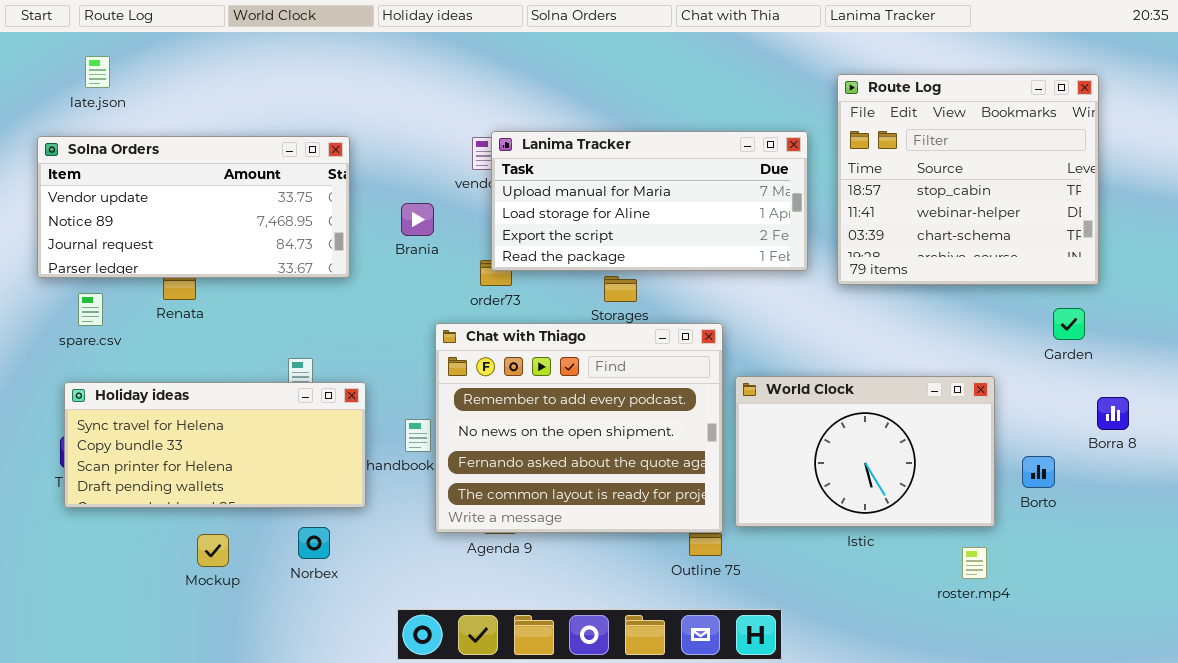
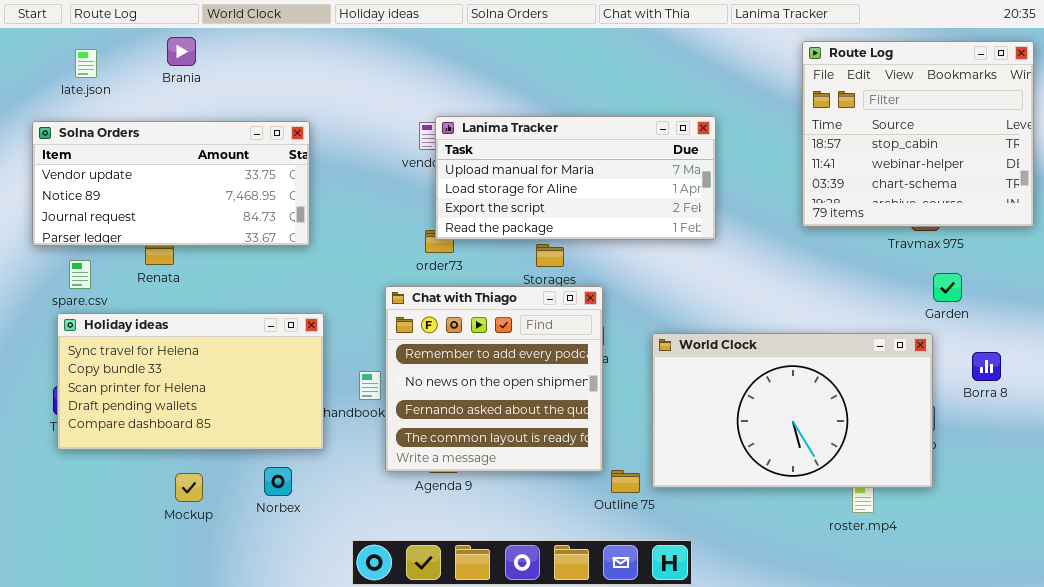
Route Log: [837,74,1099,285] -> [802,41,1034,227], moved
Brania: [401,203,434,236] -> [167,37,196,66], moved
Chat with Thiago: [435,323,723,533] -> [385,286,603,472], resized
World Clock: [735,376,995,527] -> [652,333,933,488], resized
Holiday ideas: [64,382,366,508] -> [57,313,324,450], resized

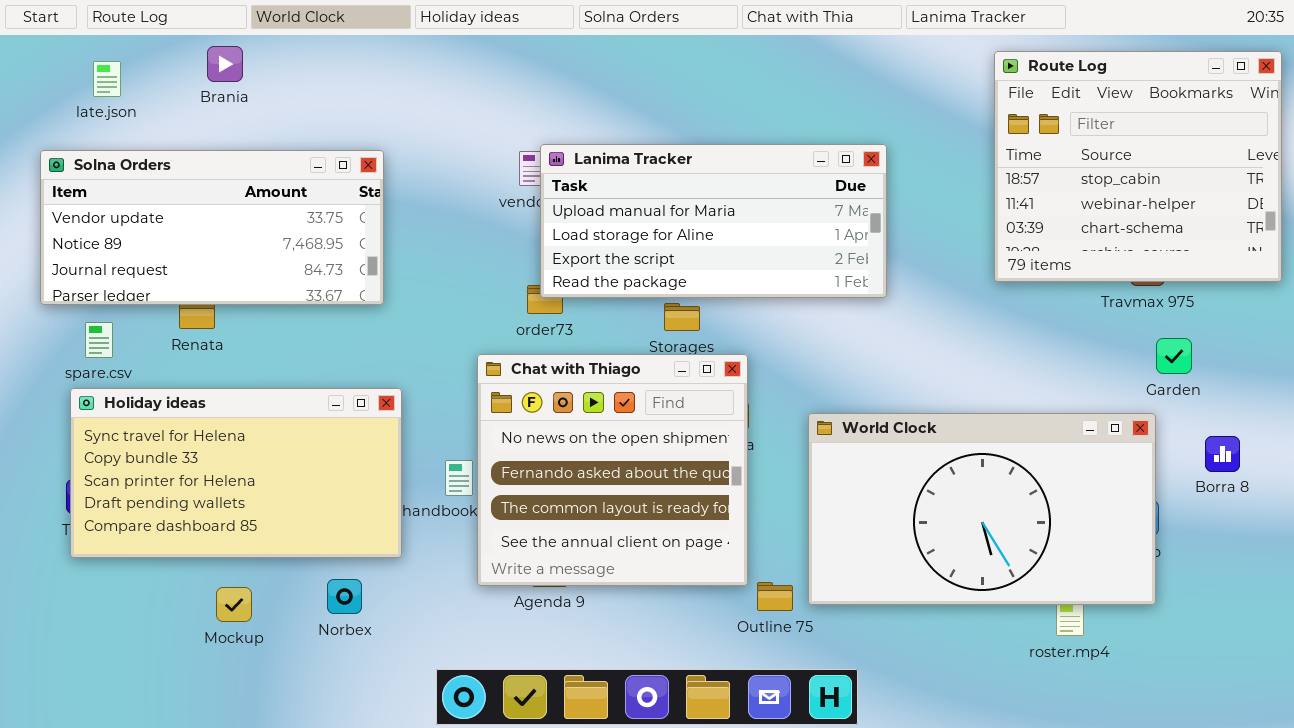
Chat with Thiago: [385,286,603,472] -> [477,354,748,586], scrolled down 1 row

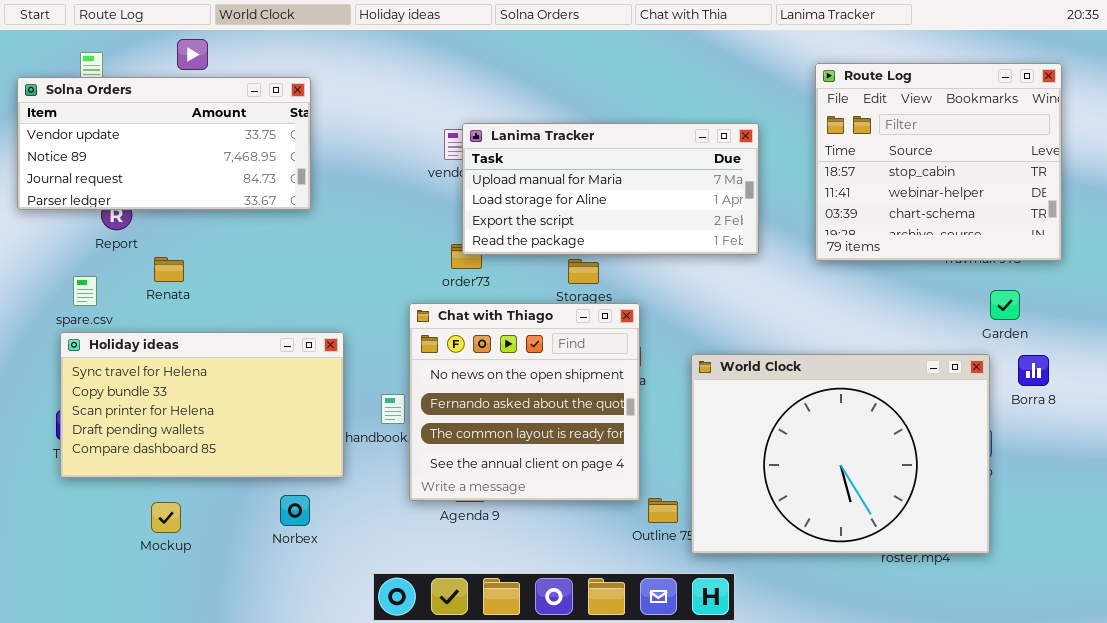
Route Log: [994,51,1282,282] -> [815,63,1062,261], moved
Solna Orders: [40,150,384,305] -> [17,77,311,210], moved
World Clock: [808,413,1156,605] -> [691,354,990,554], resized
Borra 8: [1205,436,1240,472] -> [1018,355,1049,386], moved
Mockup: [216,587,252,622] -> [151,502,181,533], moved

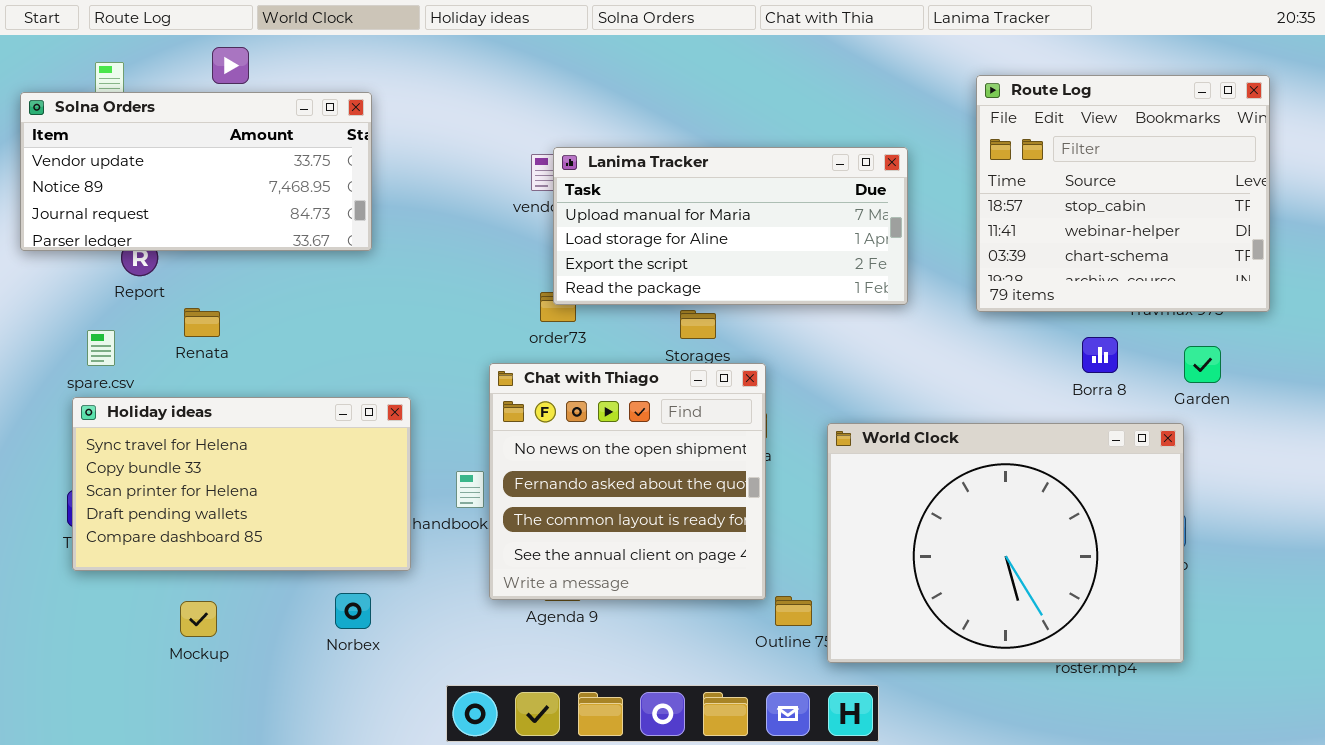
Borra 8: [1018,355,1049,386] -> [1082,337,1118,373], moved

